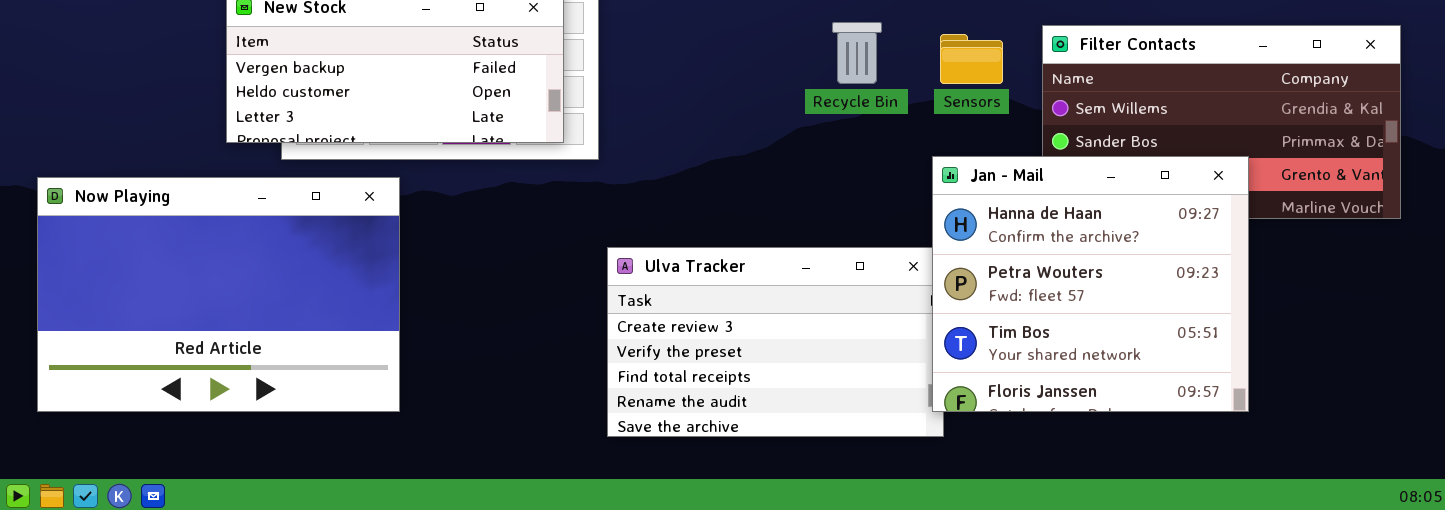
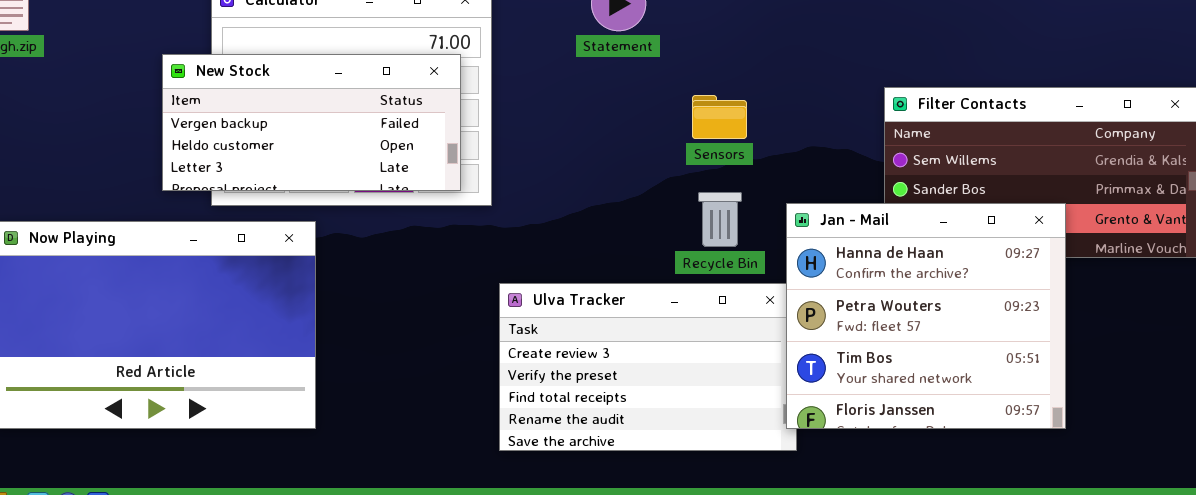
Recycle Bin: [832,22,882,84] -> [698,192,742,247], moved
Sensors: [940,34,1003,84] -> [692,95,747,139], moved

